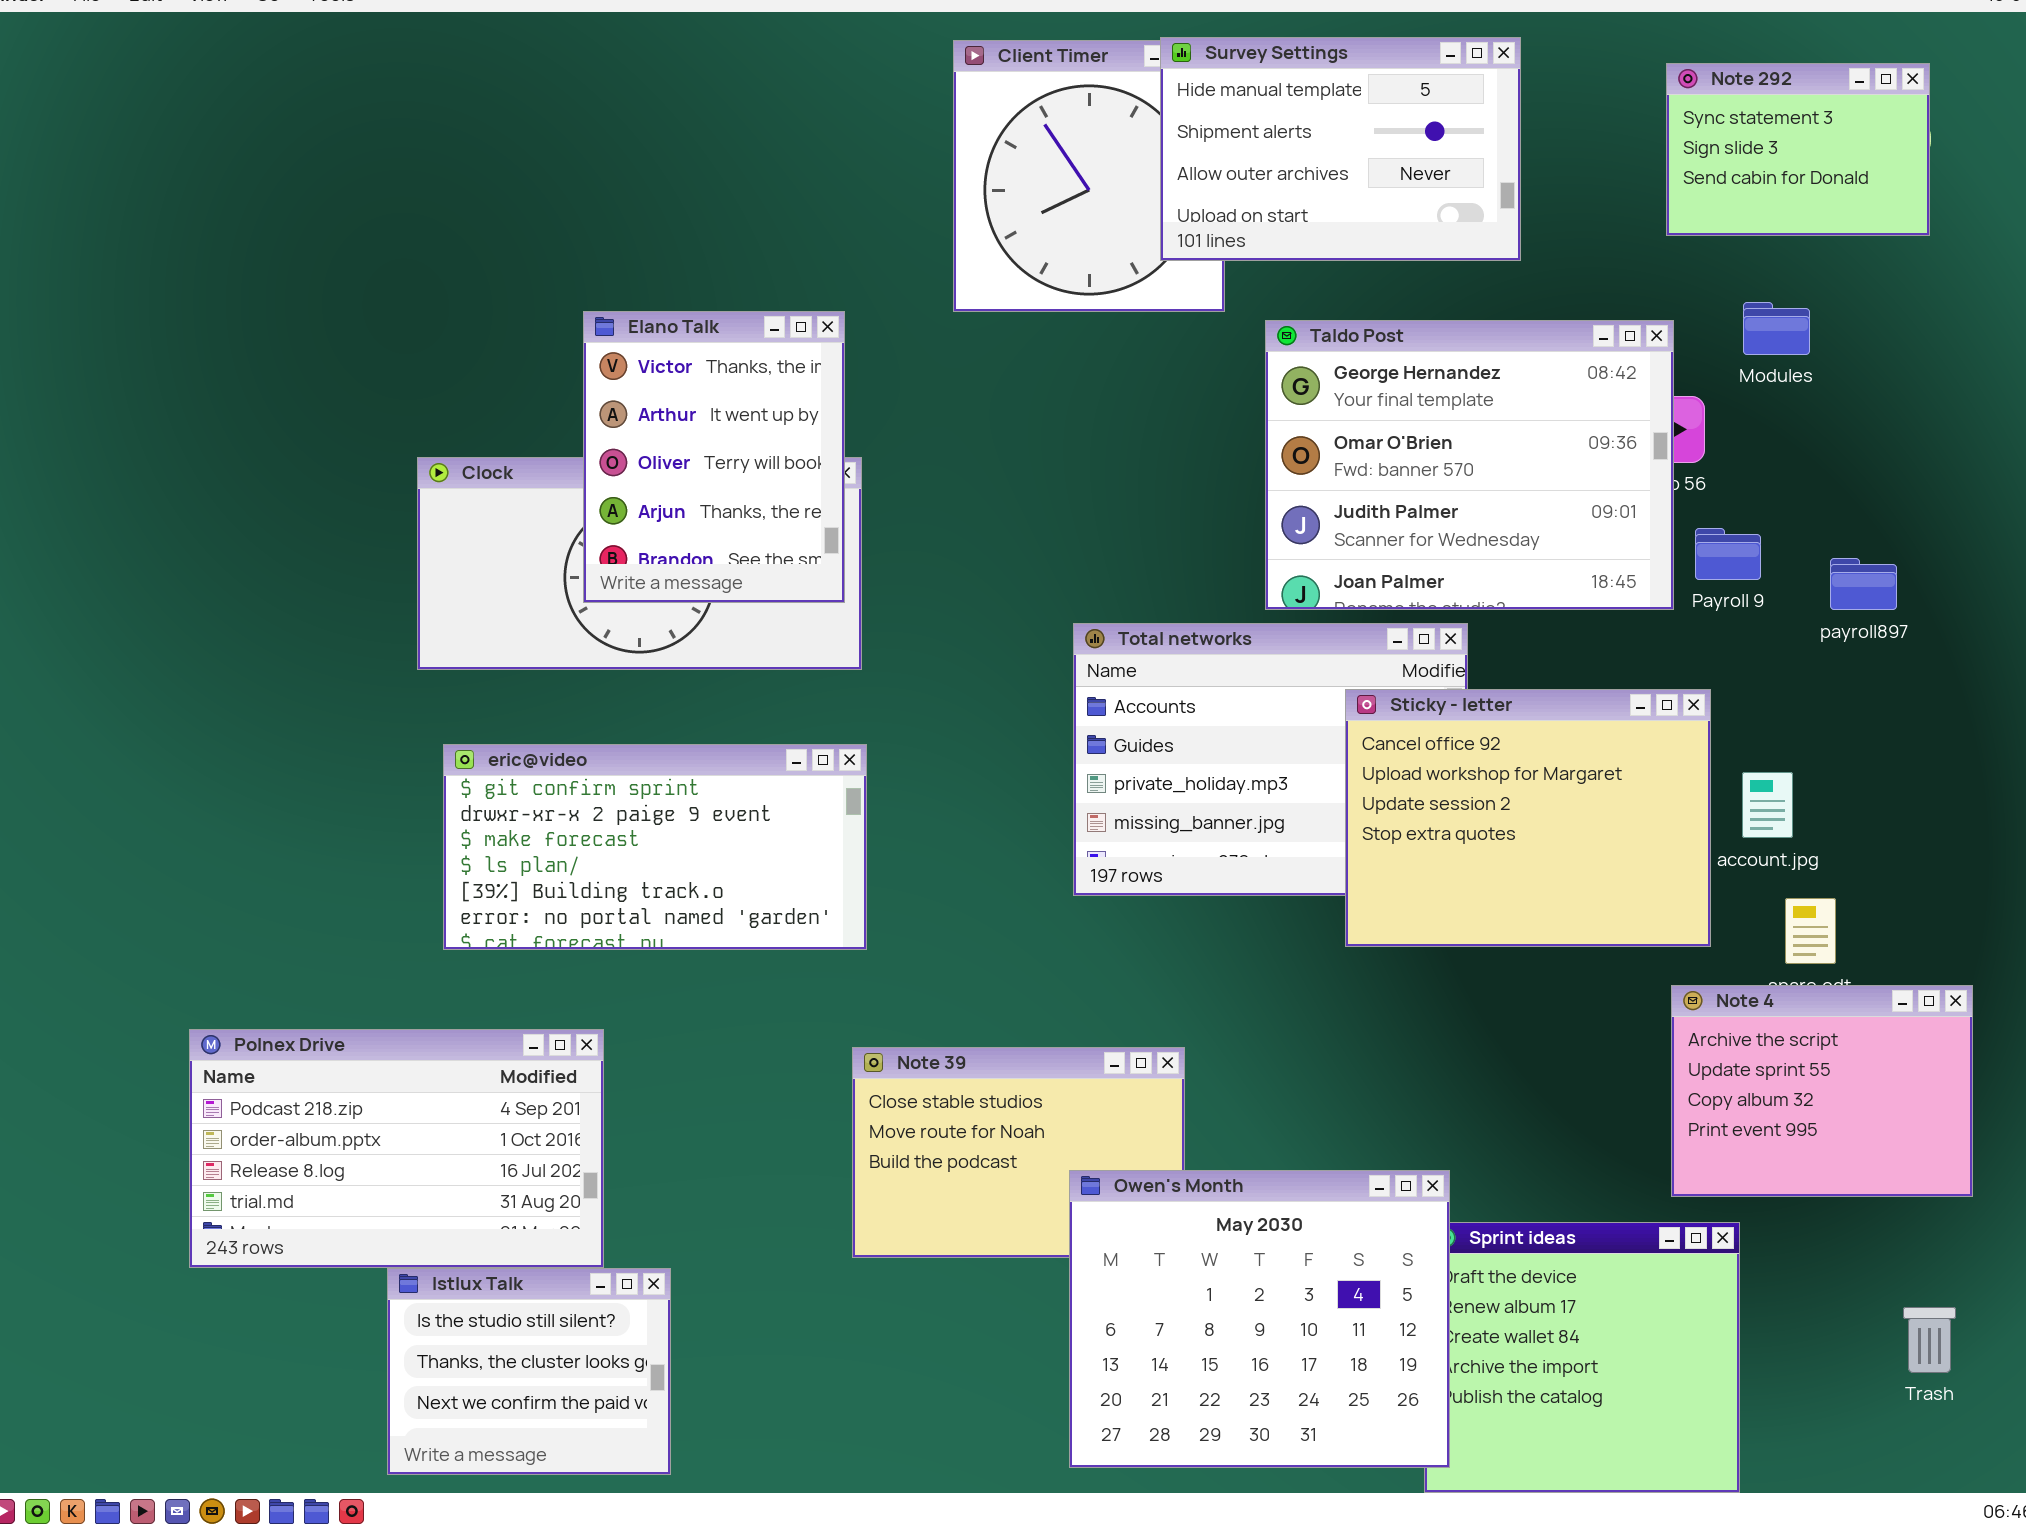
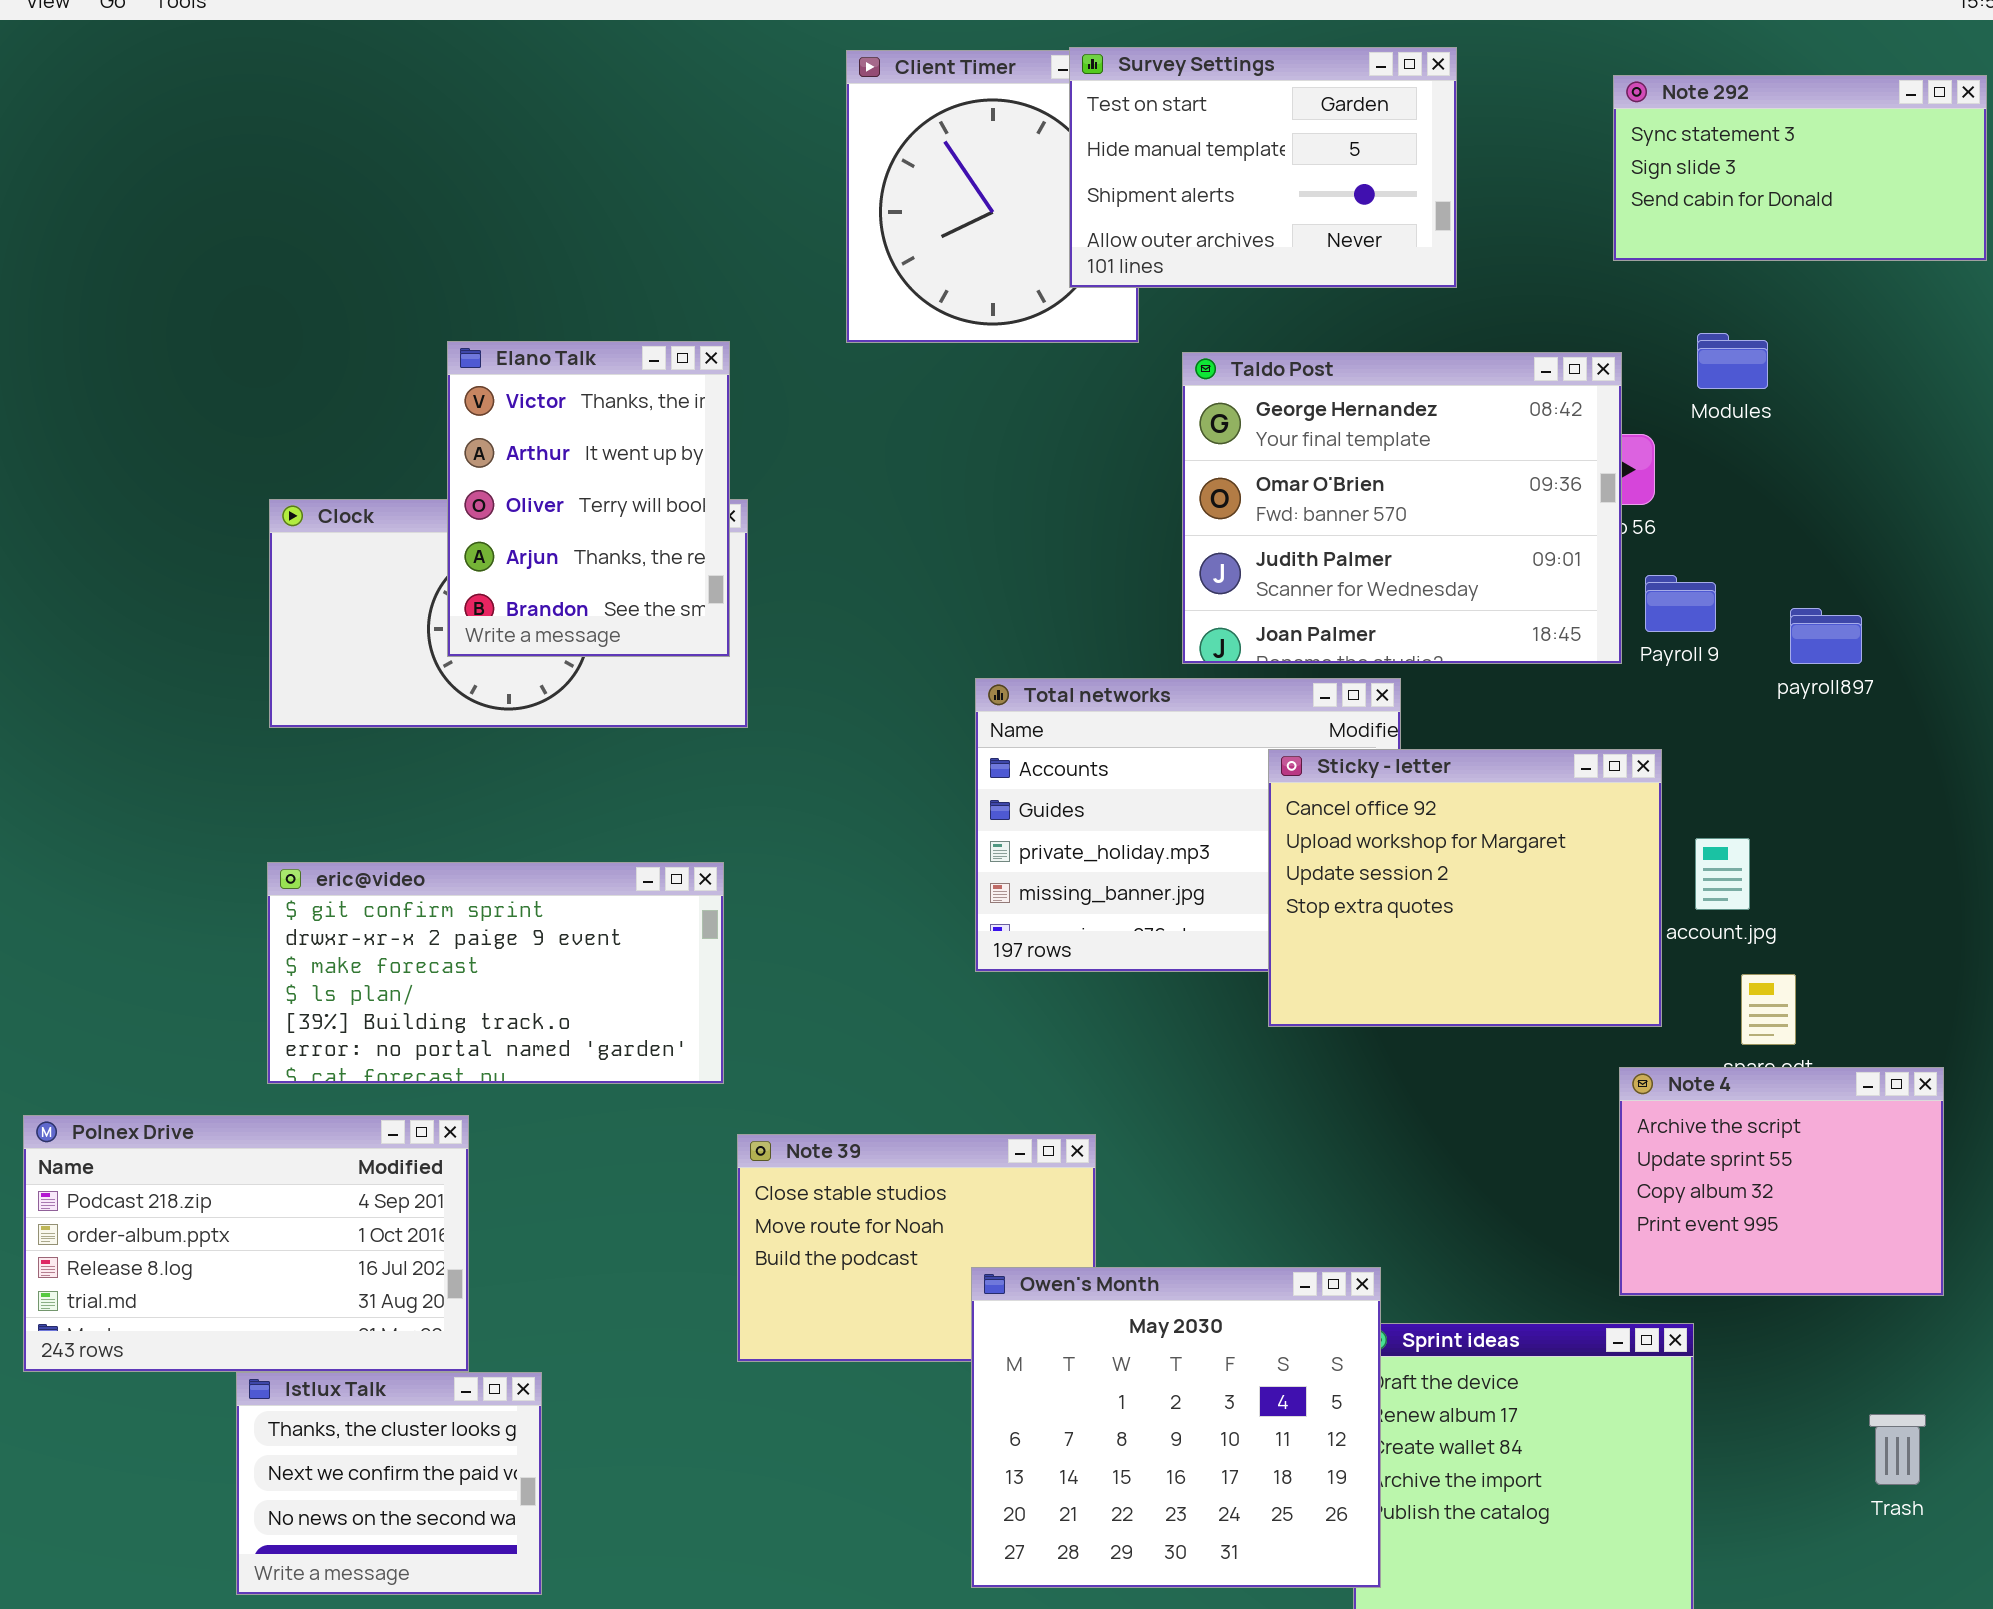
Survey Settings: [1160,37,1521,261] -> [1069,47,1457,288], scrolled up 1 row
Note 292: [1666,63,1930,236] -> [1613,75,1987,261], resized
eric@video: [443,744,867,950] -> [267,862,724,1084], moved
Istlux Talk: [387,1268,671,1475] -> [236,1372,542,1595], scrolled down 1 row

